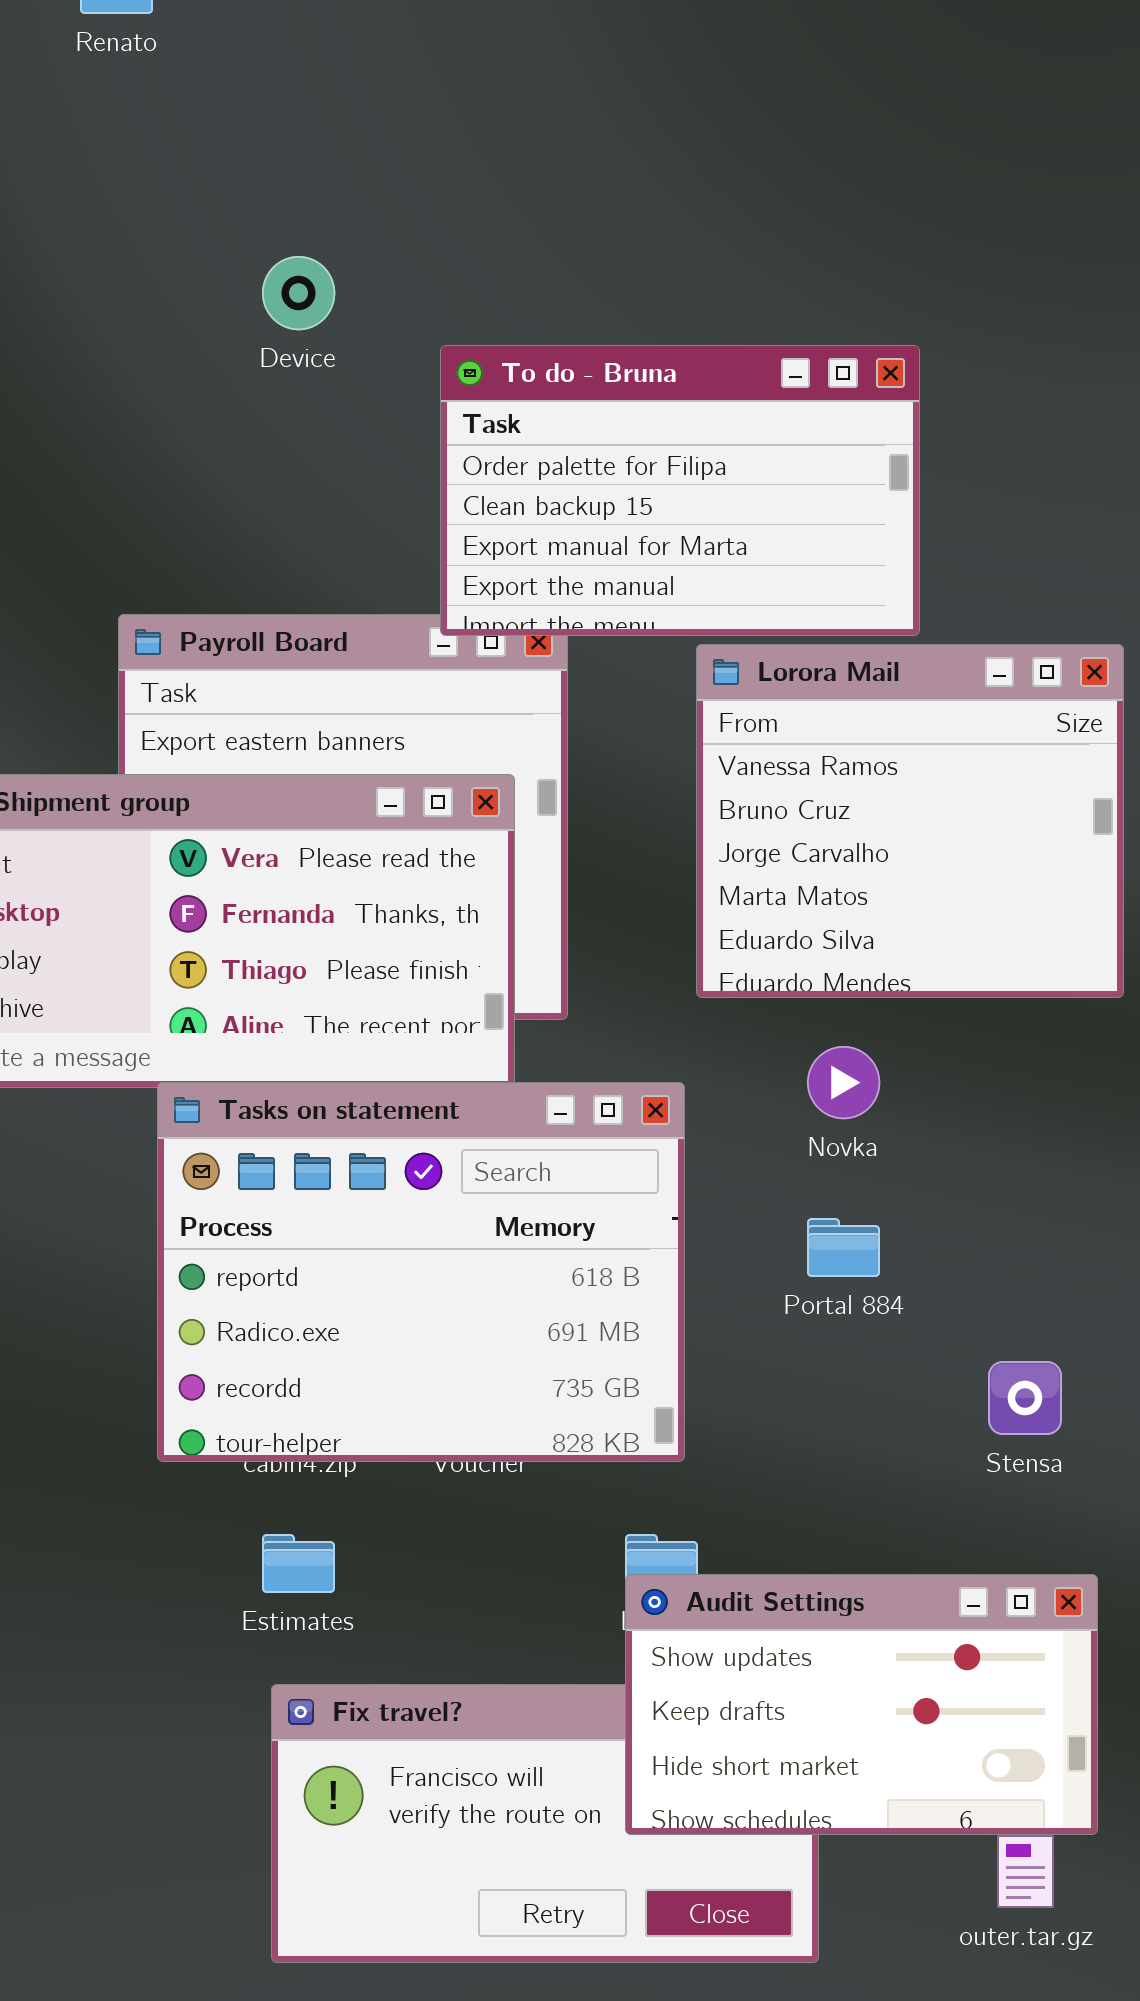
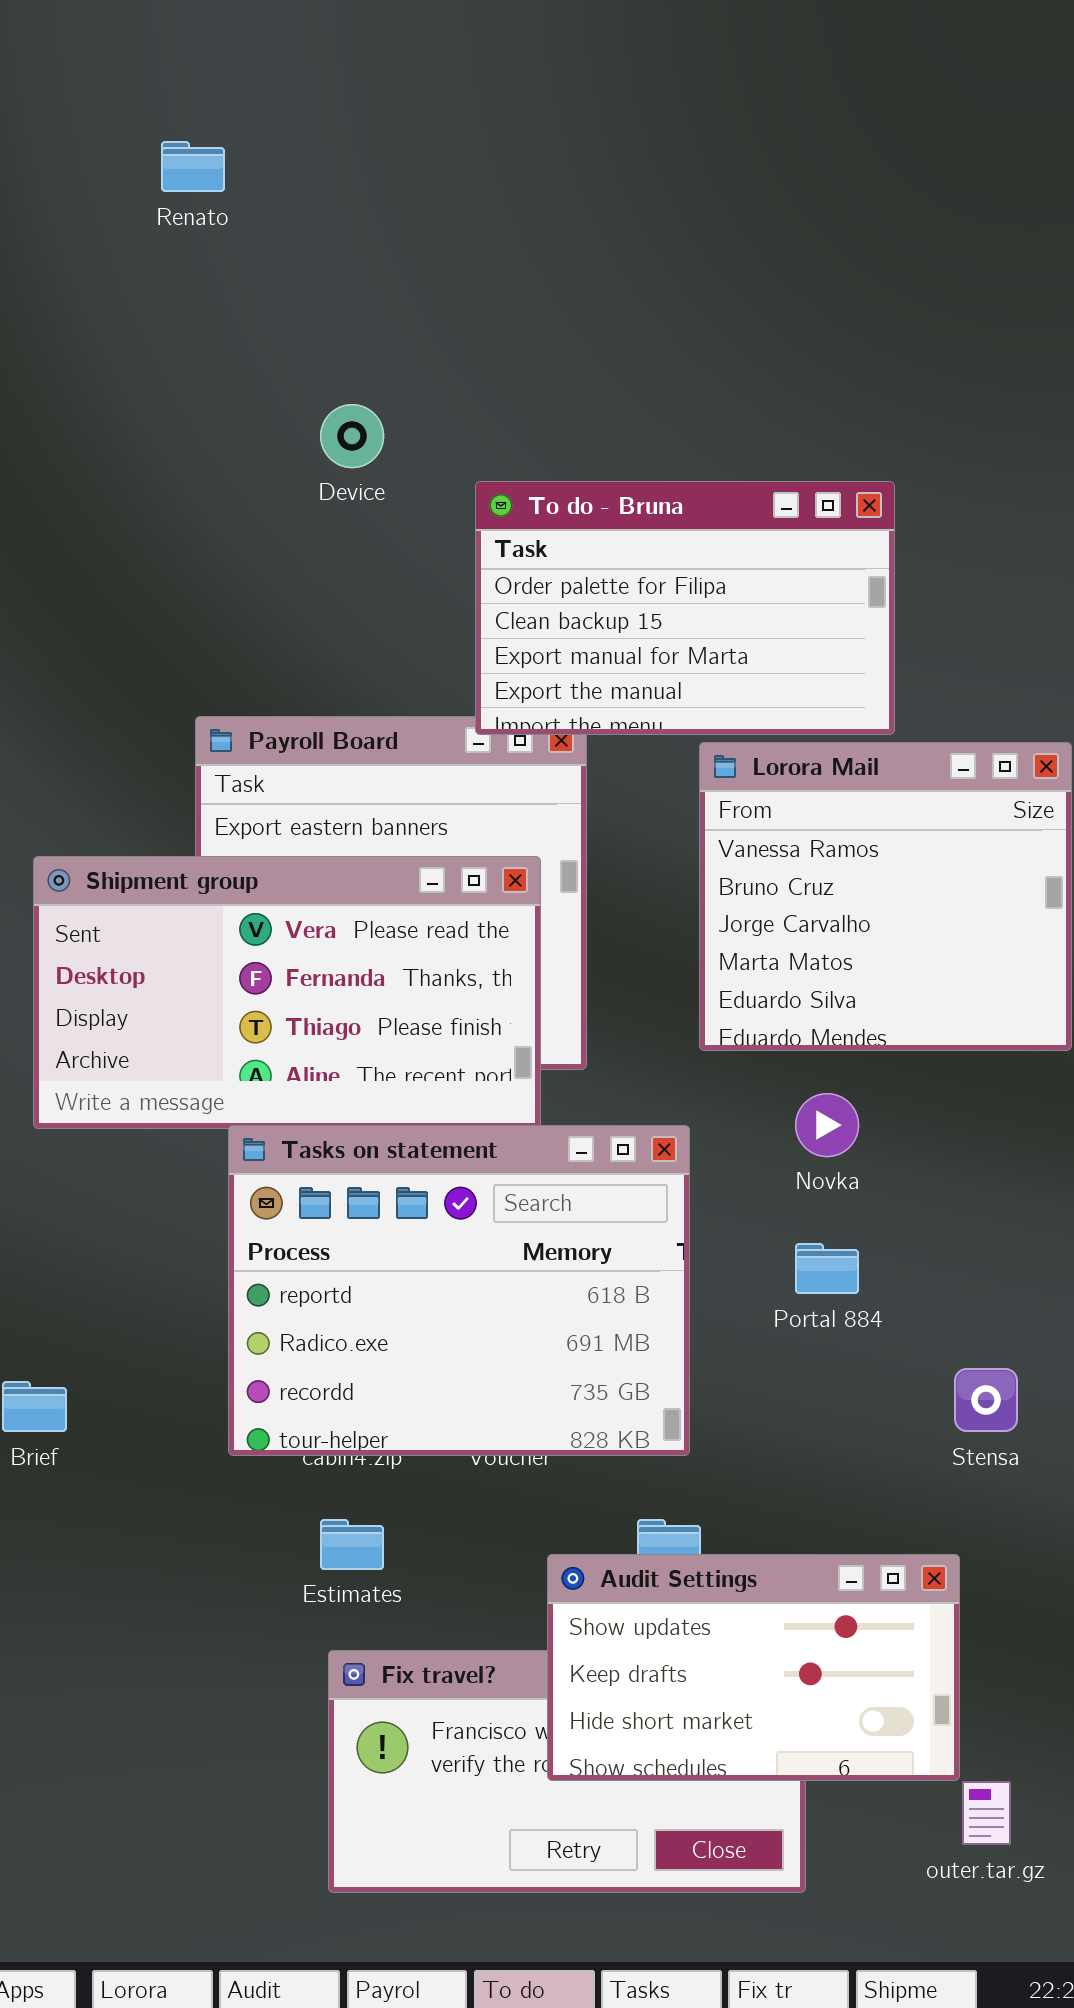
Audit Settings: [625,1574,1098,1835] -> [547,1554,960,1781], moved

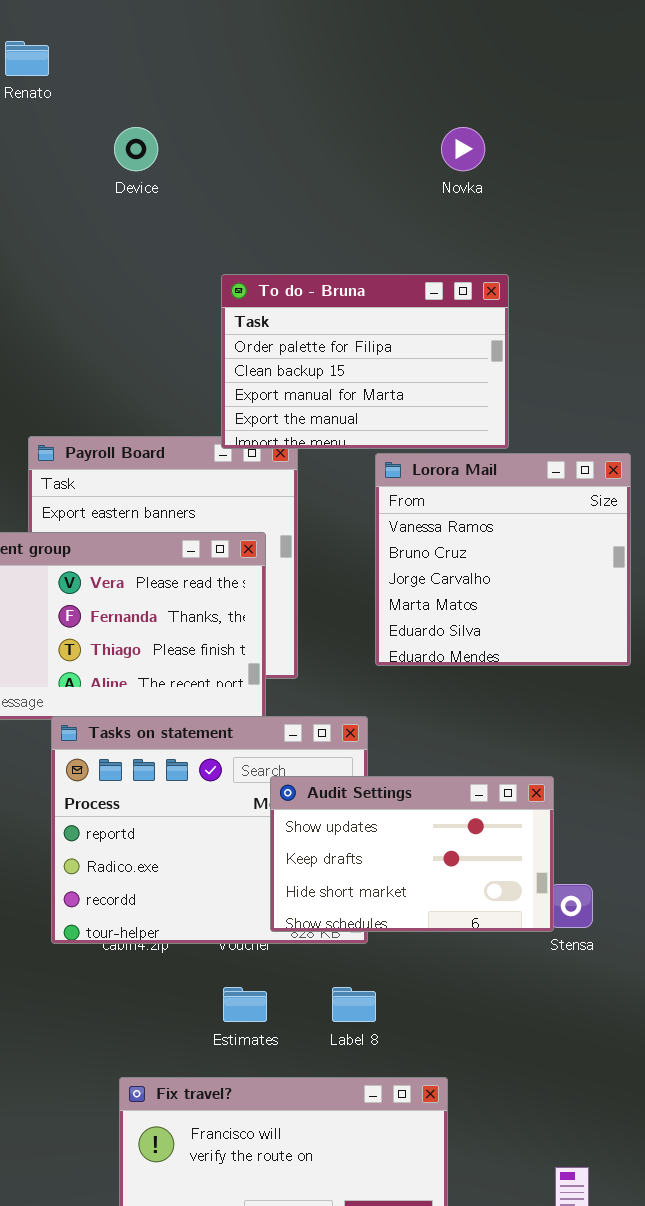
Device: [320,404,384,468] -> [114,127,158,171], moved
Novka: [795,1093,859,1157] -> [441,127,485,171], moved
Estimates: [320,1519,384,1570] -> [223,987,267,1022], moved
Audit Settings: [547,1554,960,1781] -> [270,776,554,932], moved

